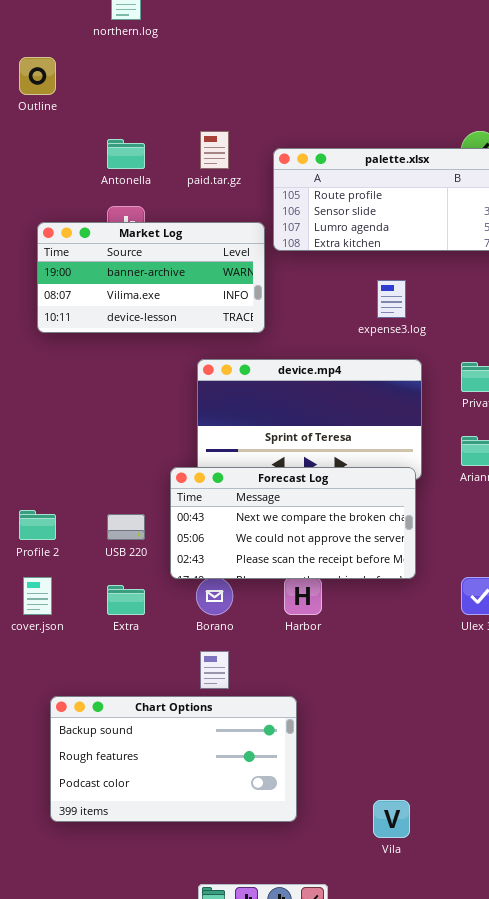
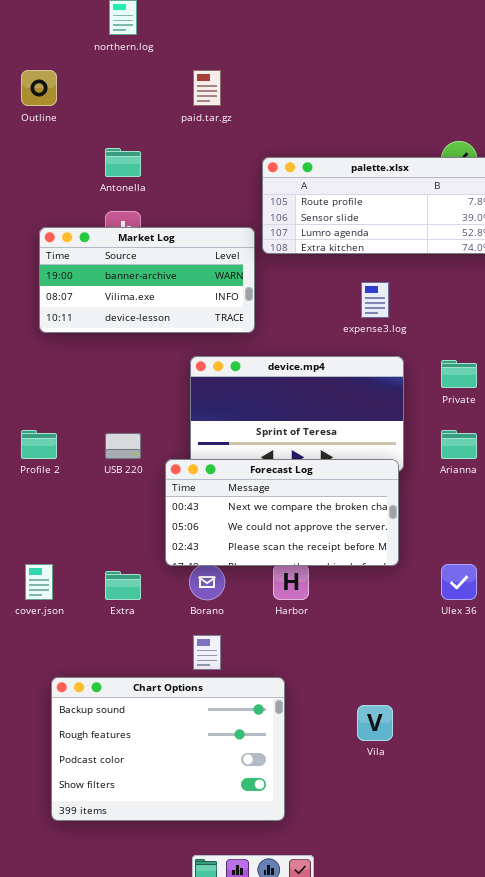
paid.tar.gz: [200,131,229,169] -> [193,70,221,106], moved
Profile 2: [19,510,56,540] -> [21,430,57,459], moved
USB 220: [107,514,145,540] -> [105,433,141,459], moved
Chart Options: [50,696,297,822] -> [51,677,285,821], resized
Vila: [373,800,410,838] -> [357,705,393,741], moved

